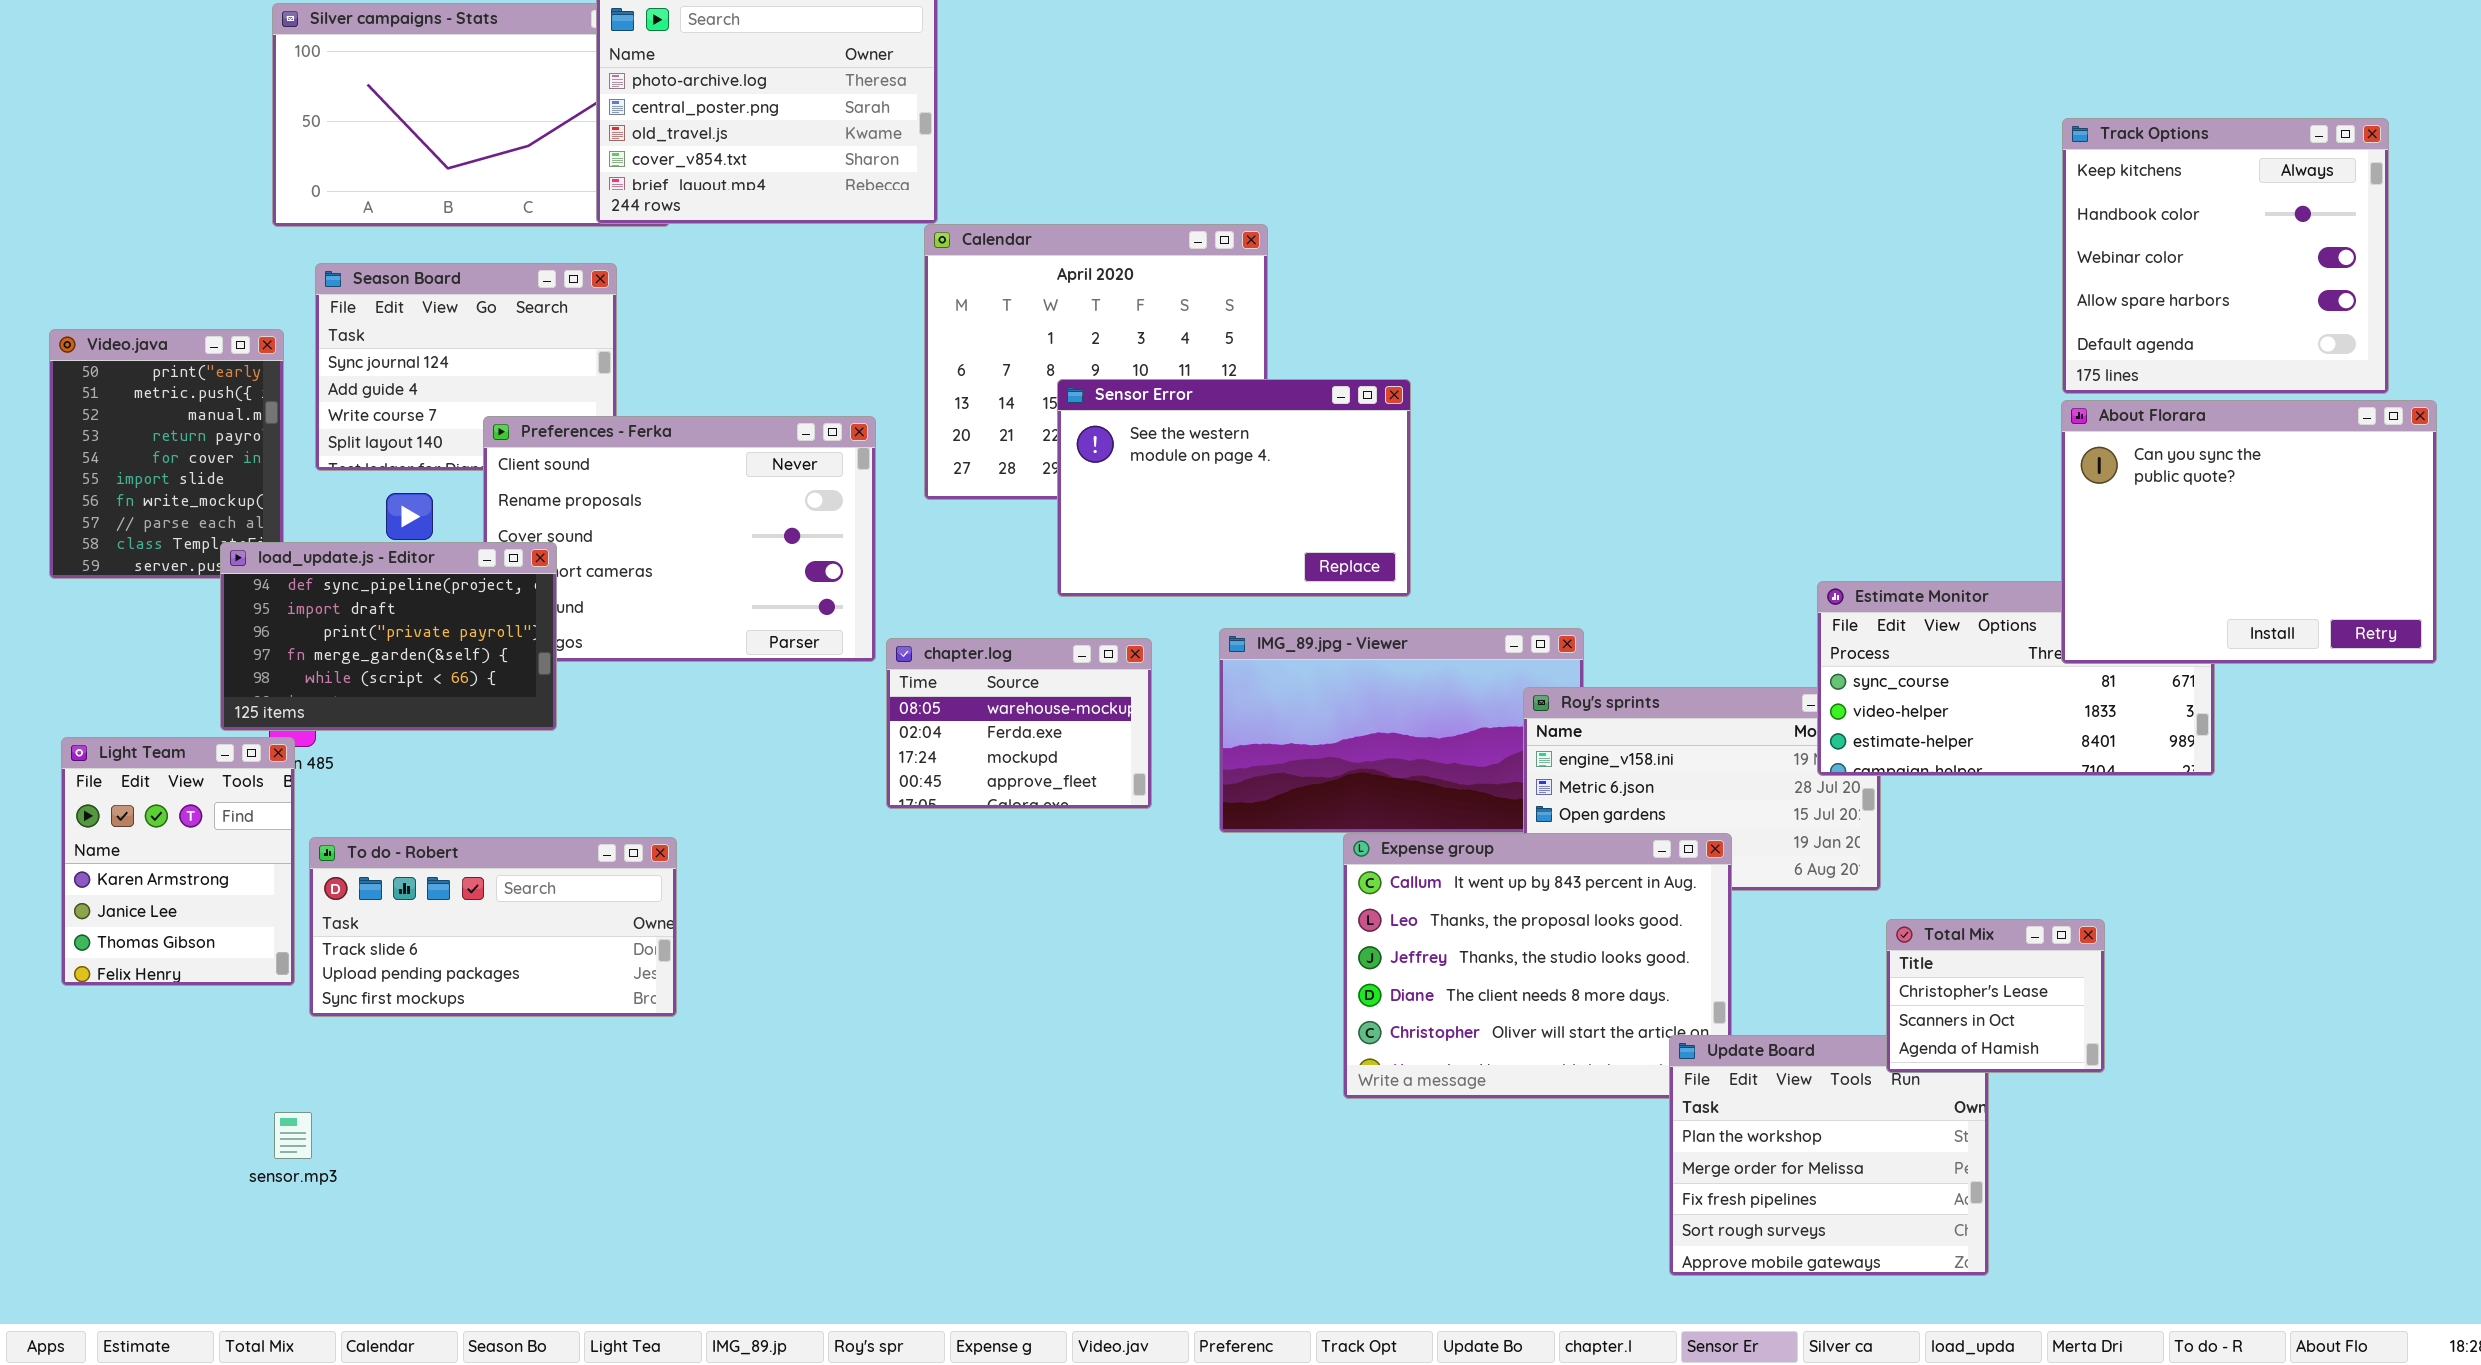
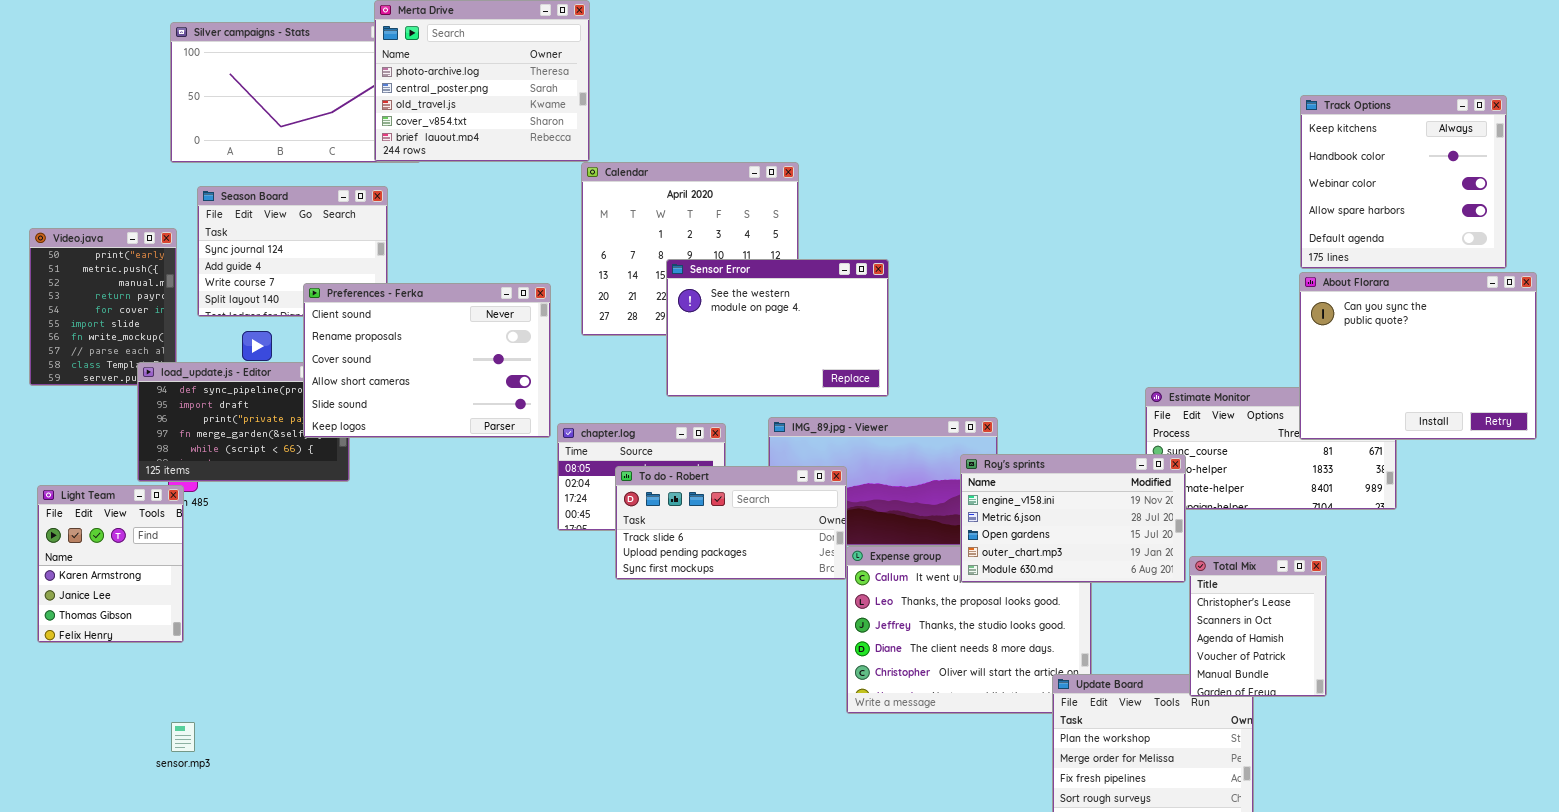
Preferences - Ferka: [483,416,876,662] -> [303,283,551,438], raised
Roy's sprints: [1523,687,1881,891] -> [960,454,1186,583], raised
To do - Robert: [309,837,677,1017] -> [615,466,847,580], moved
Total Mix: [1886,919,2105,1073] -> [1189,556,1327,697], resized

